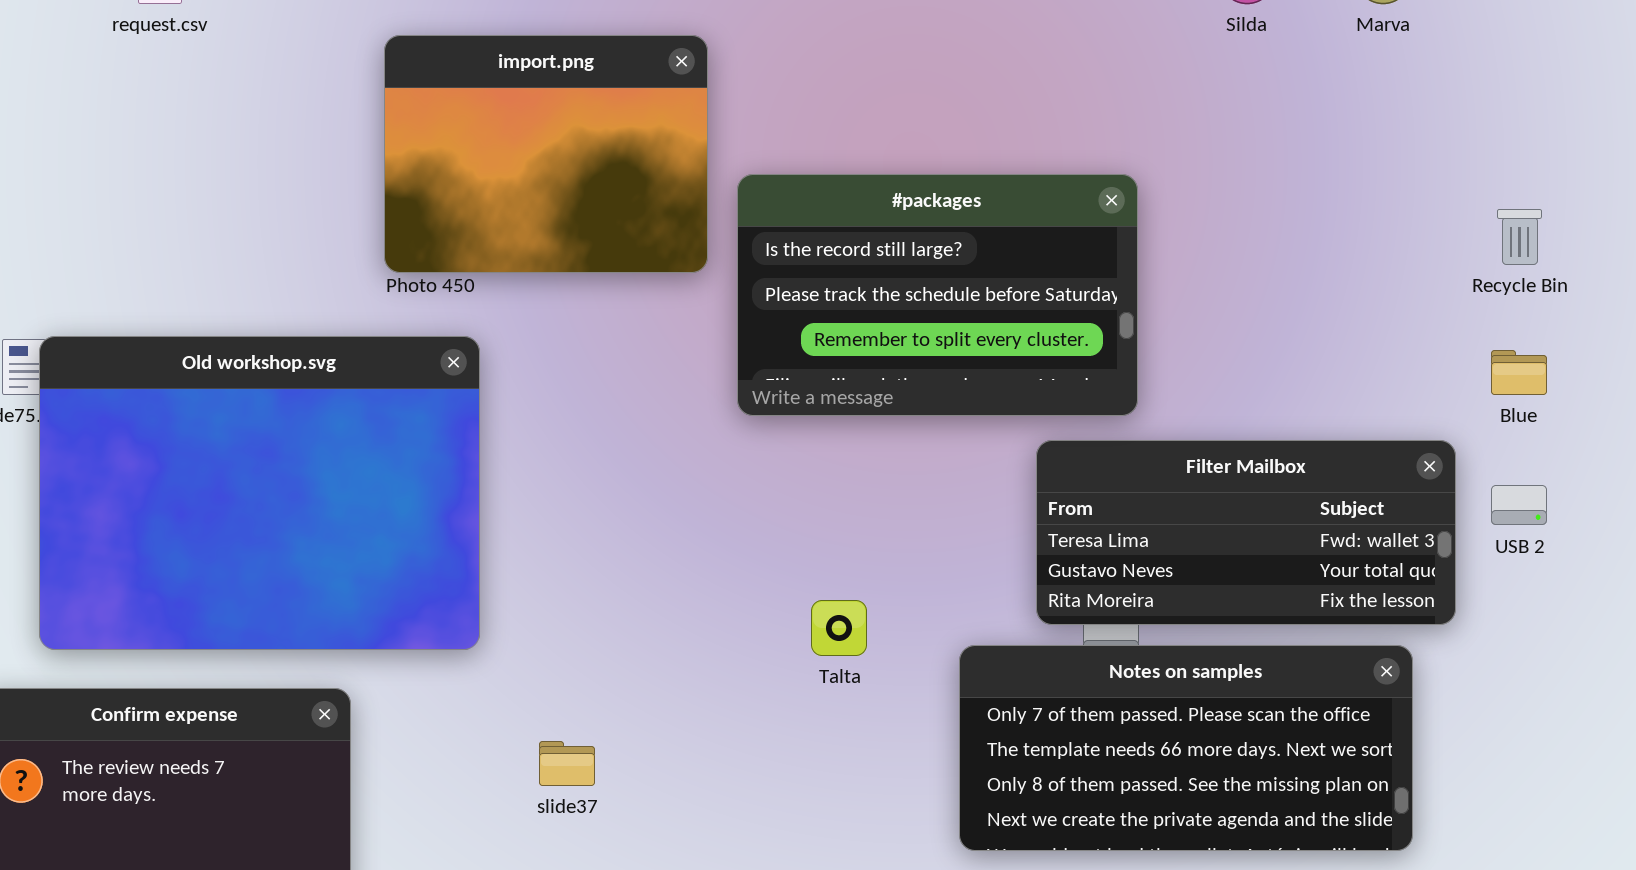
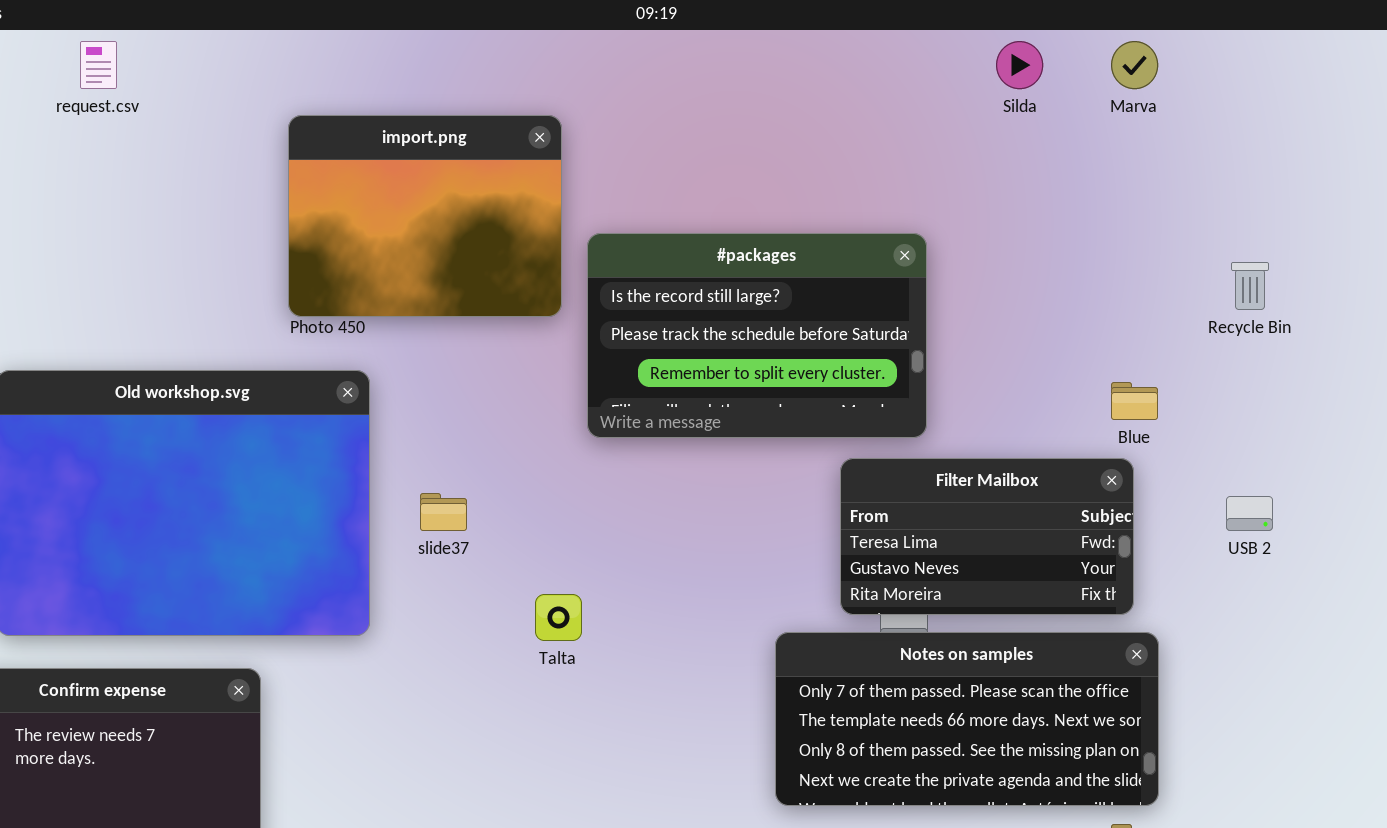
Blue: [1491,350,1547,395] -> [1111,382,1158,420], moved
Filter Mailbox: [1036,440,1456,625] -> [840,458,1134,615], resized
Talta: [811,600,867,656] -> [535,594,582,641], moved
slide37: [539,741,595,786] -> [420,493,467,531], moved

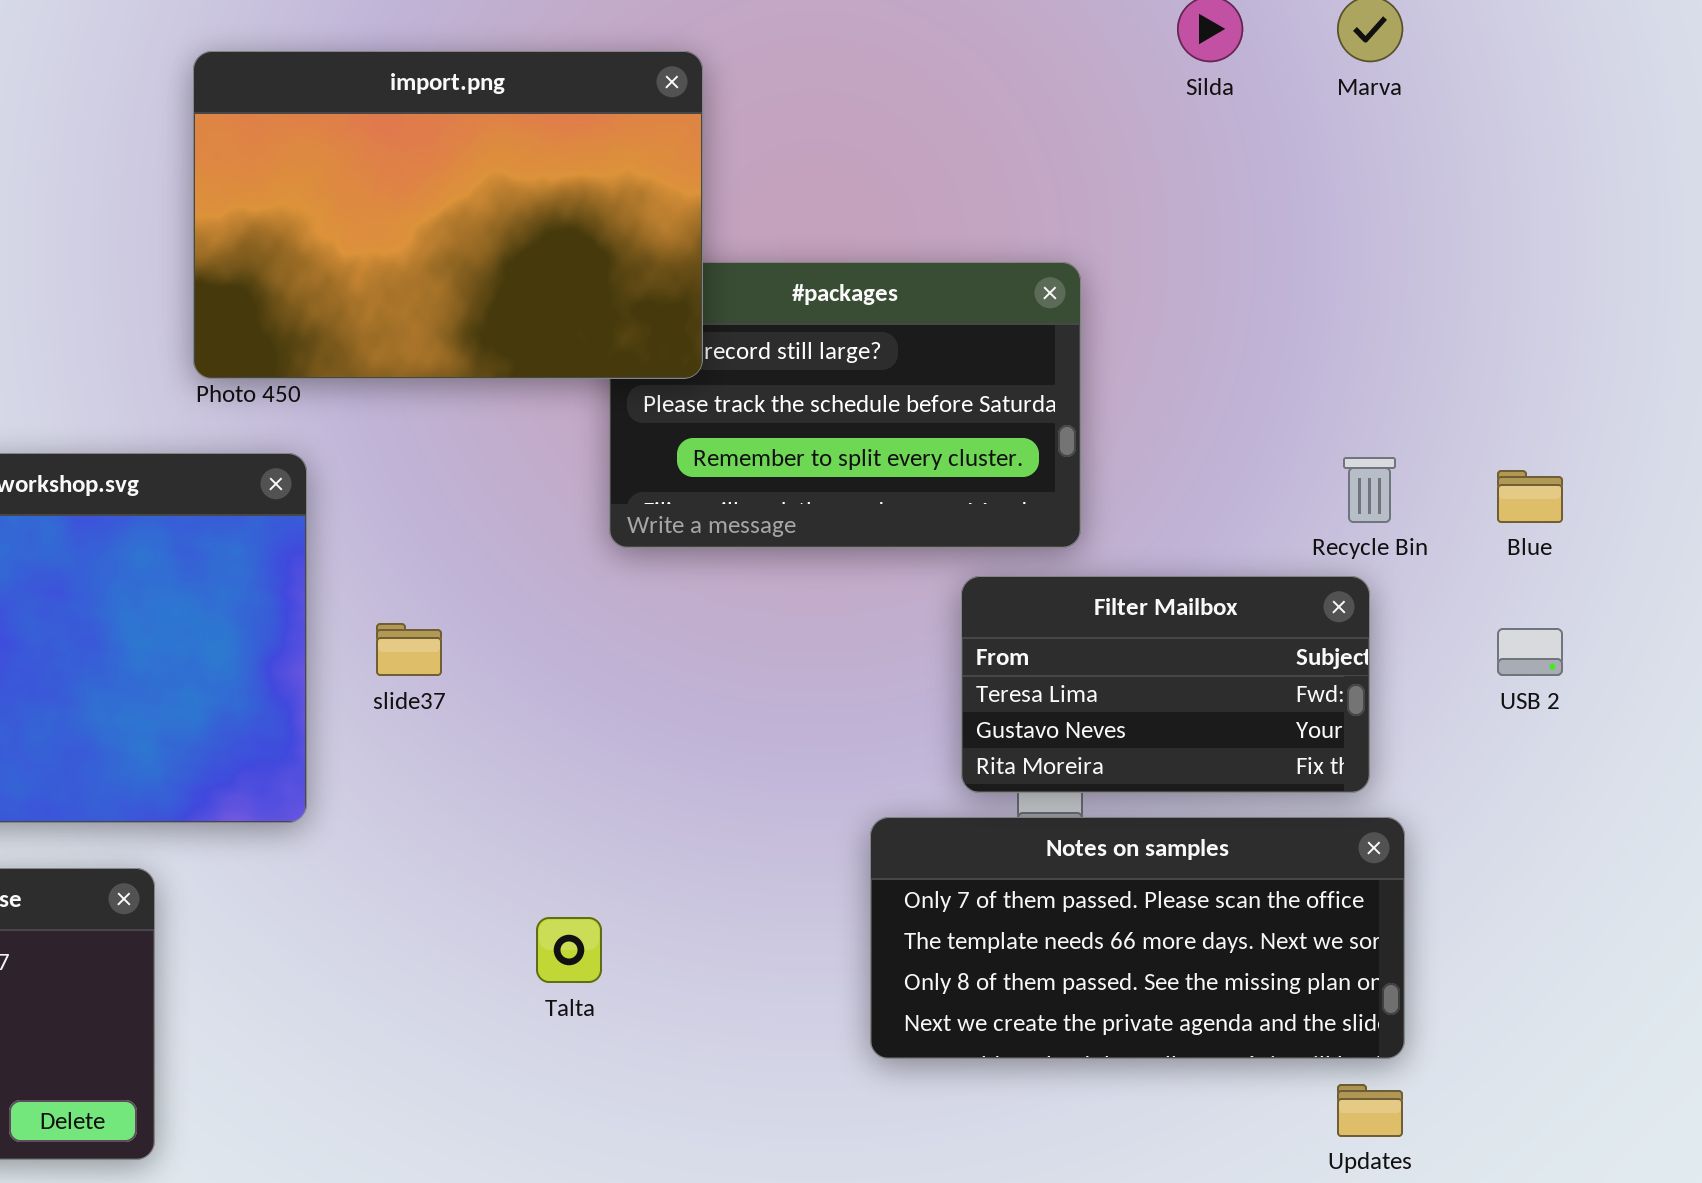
import.png: [288,115,562,317] -> [193,51,703,379], resized
Recycle Bin: [1231,262,1269,310] -> [1343,457,1396,523], moved
Blue: [1111,382,1158,420] -> [1497,470,1563,523], moved
Talta: [535,594,582,641] -> [536,917,602,983], moved

